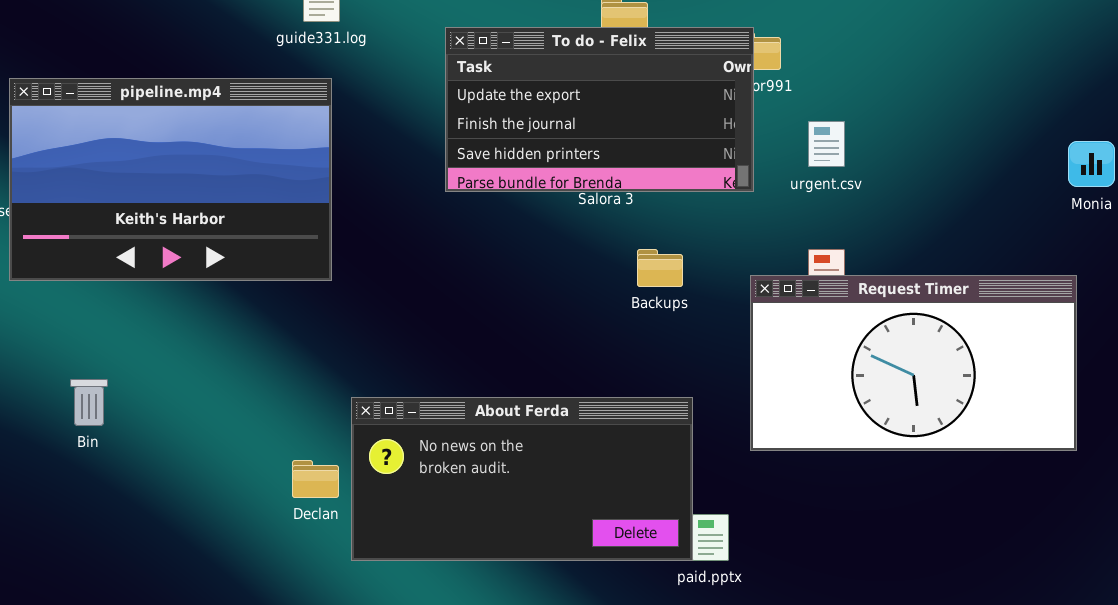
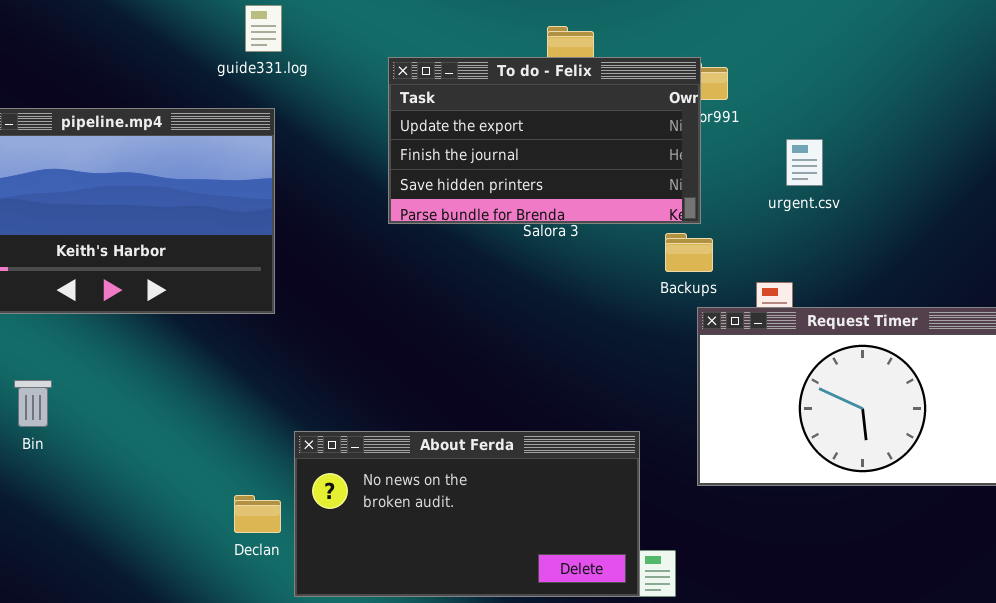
urgent.csv: [808,121,845,167] -> [786,139,823,186], moved
Backups: [637,249,683,287] -> [665,233,713,272], moved
Bin: [70,379,108,426] -> [14,380,52,427], moved

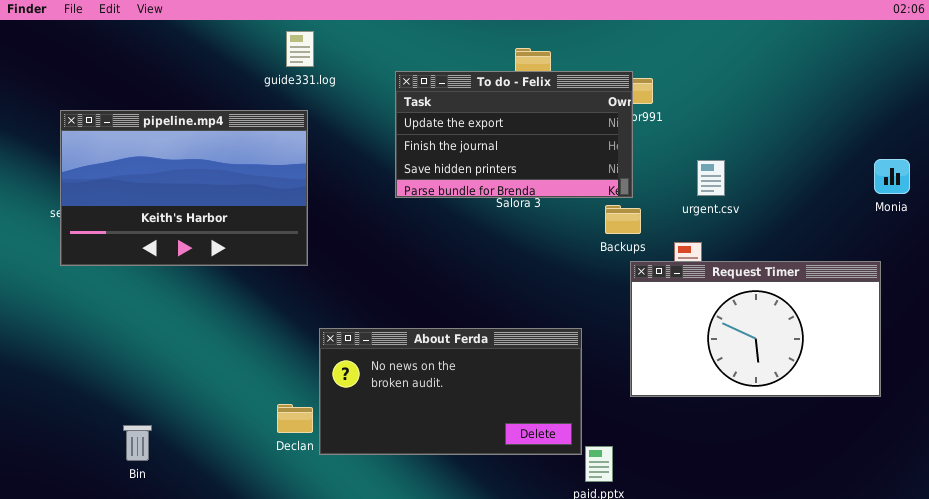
urgent.csv: [786,139,823,186] -> [697,160,725,196], moved
Bin: [14,380,52,427] -> [123,425,152,461], moved
About Ferda: [294,431,640,597] -> [319,328,582,455], moved

